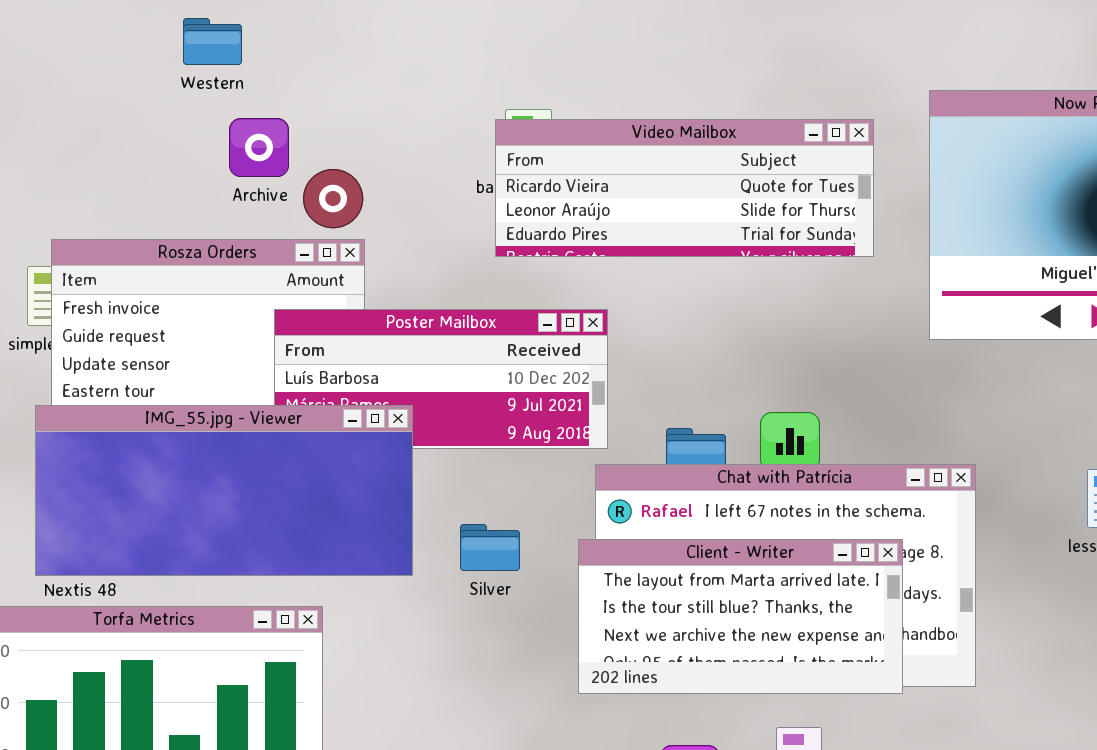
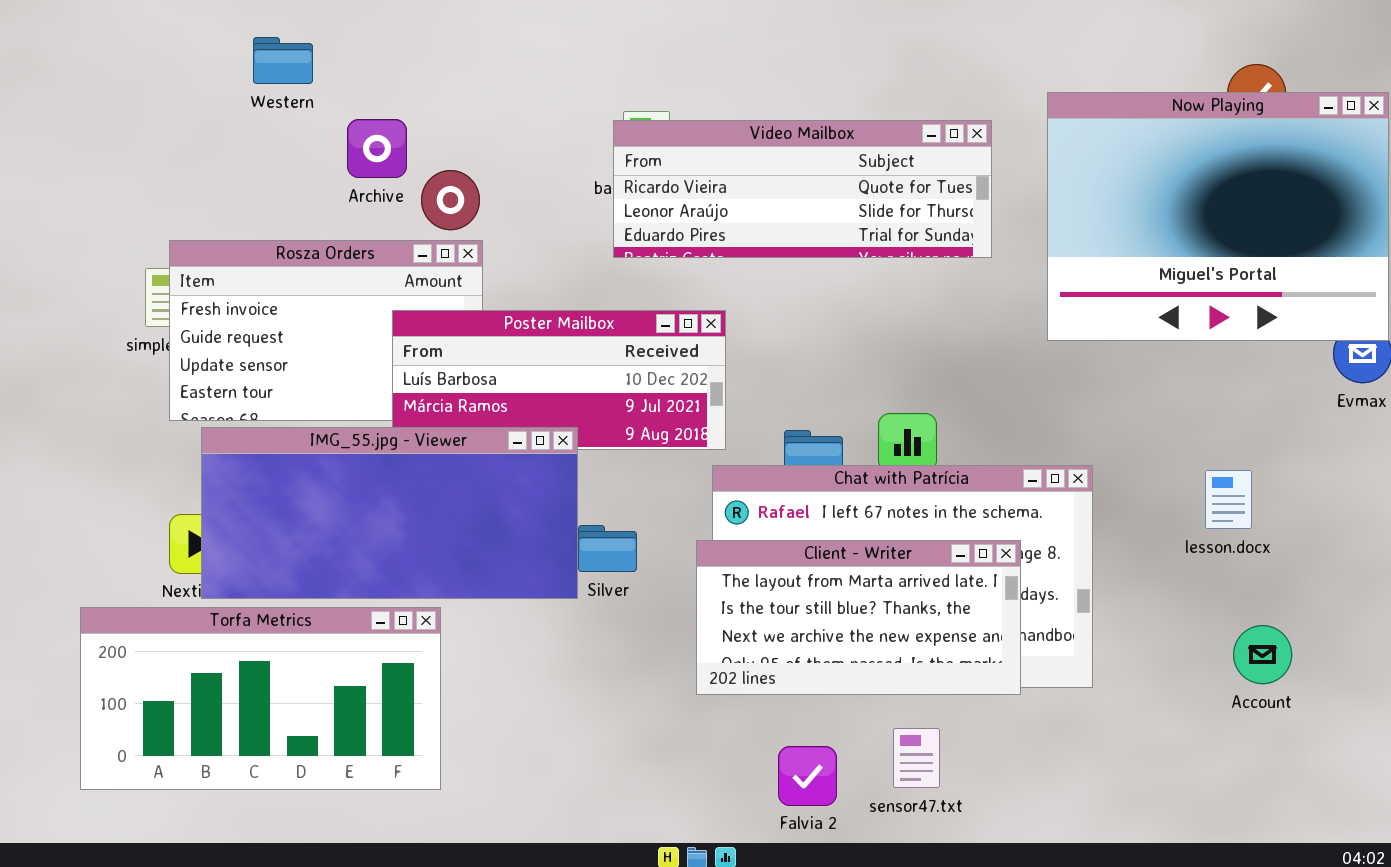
Western: [183,18,242,65] -> [253,37,313,84], moved
IMG_55.jpg - Viewer: [35,405,413,576] -> [201,427,578,599], moved

